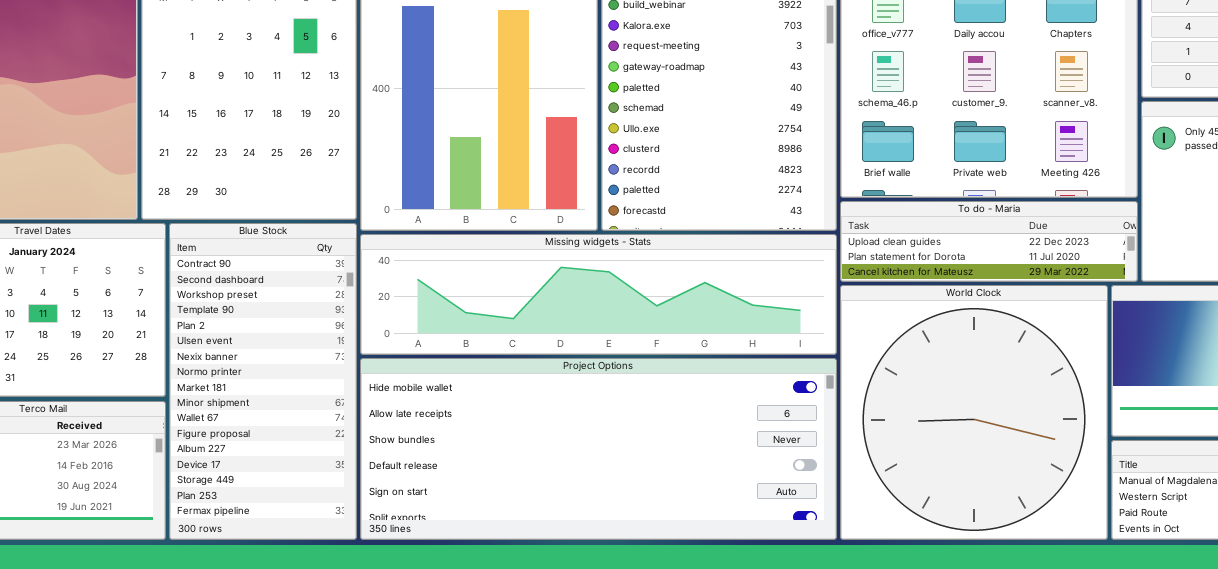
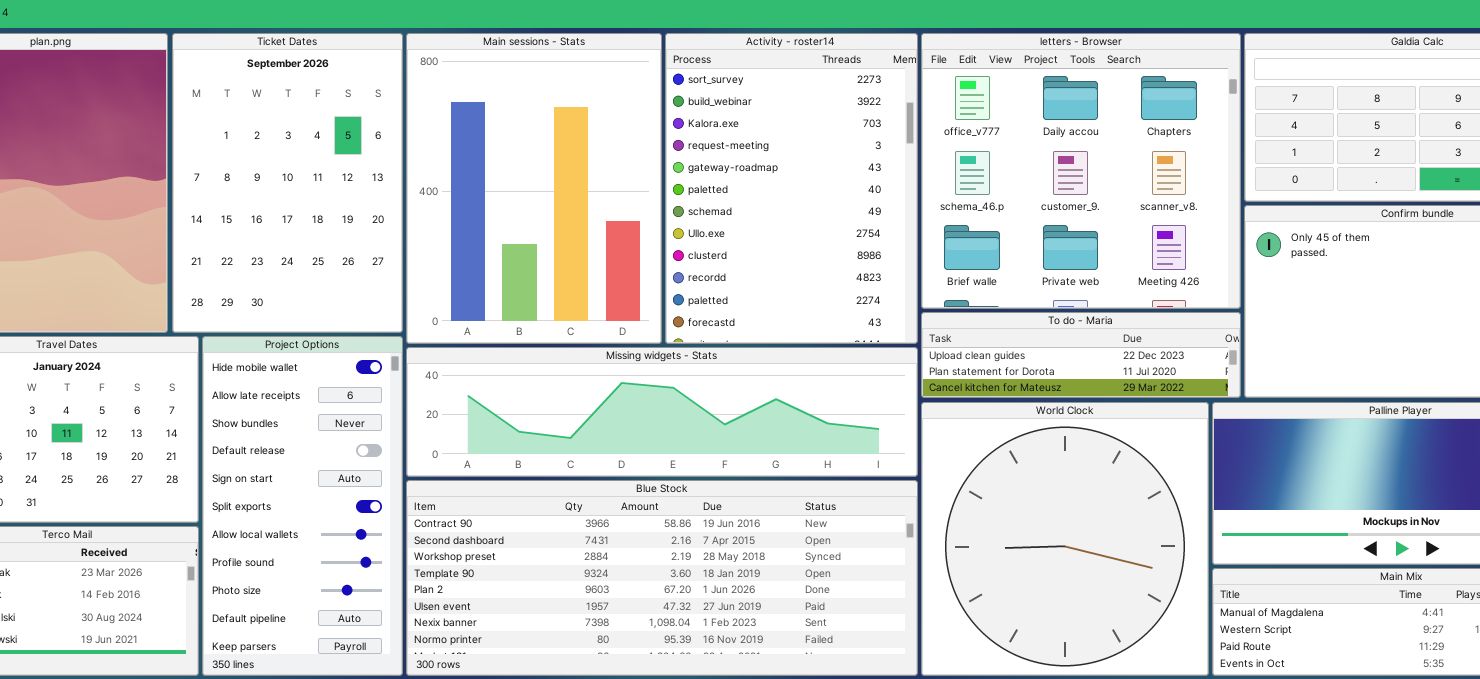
Blue Stock: [169,223,357,540] -> [406,480,918,676], moved, resized
Project Options: [360,358,837,540] -> [202,336,403,676], moved, resized

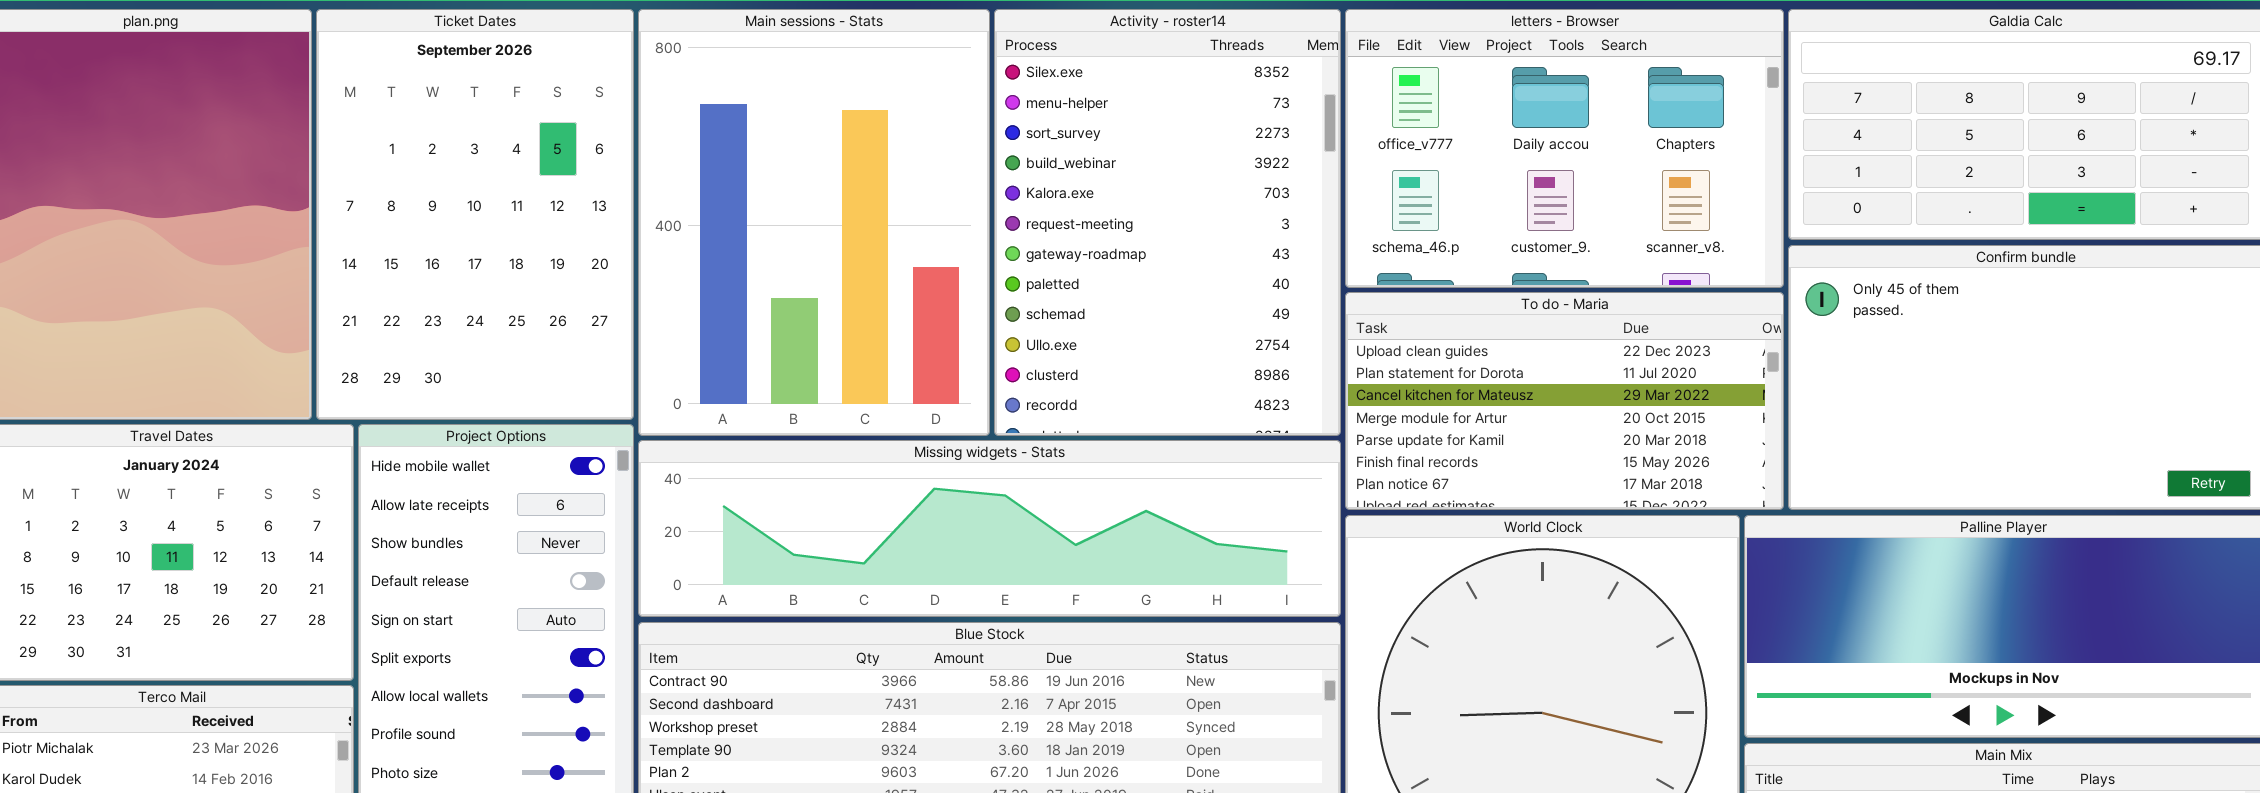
Activity - roster14: [665,33,918,344] -> [994,9,1341,436], scrolled up 2 rows
letters - Browser: [921,33,1241,309] -> [1345,9,1784,288], resized
To do - Maria: [921,312,1241,398] -> [1345,292,1784,510], resized

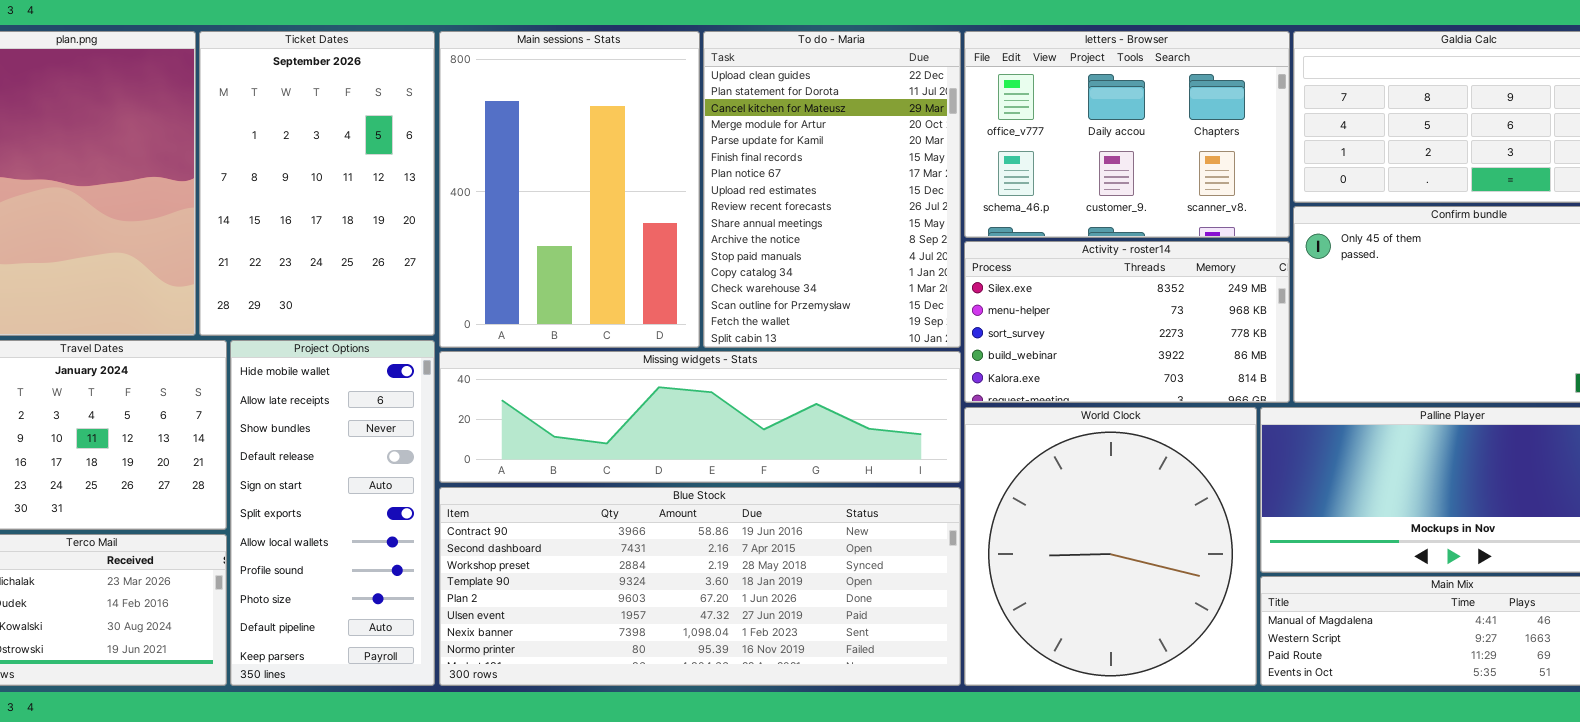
Activity - roster14: [994,9,1341,436] -> [964,241,1290,403], moved, resized
To do - Maria: [1345,292,1784,510] -> [703,31,961,348], moved, resized

